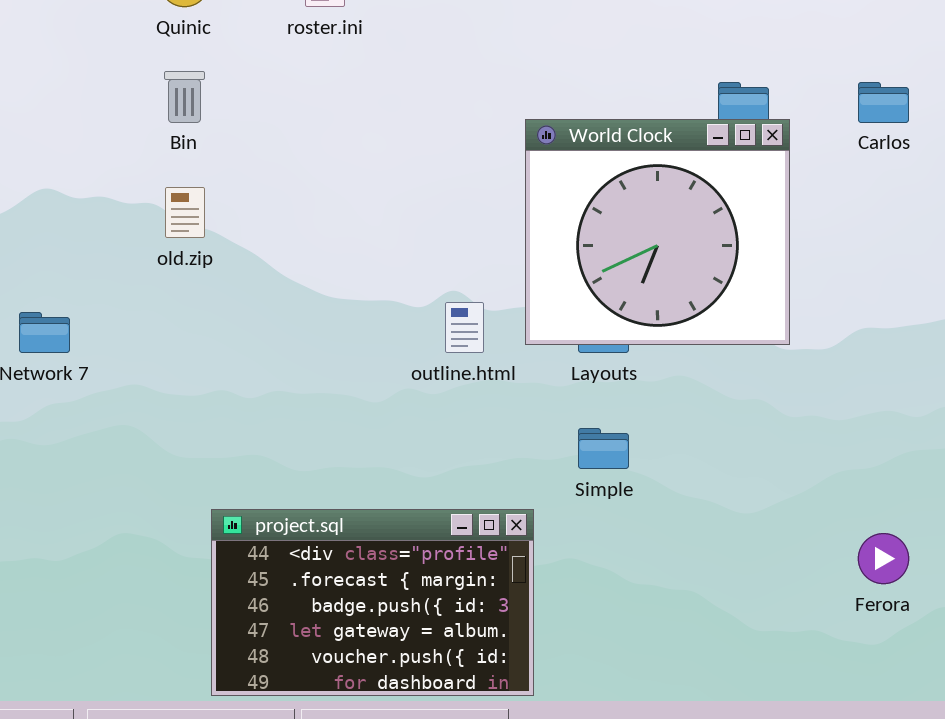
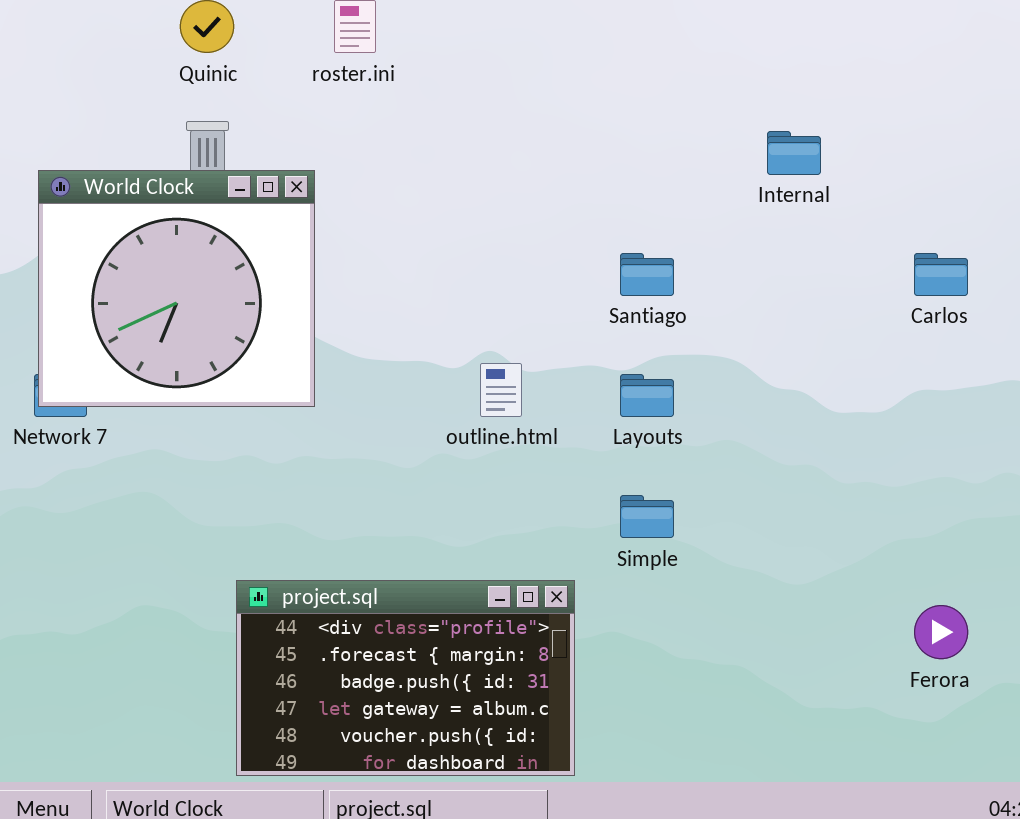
Carlos: [858,82,909,123] -> [914,253,968,296], moved
World Clock: [525,119,790,345] -> [38,170,315,407], moved

